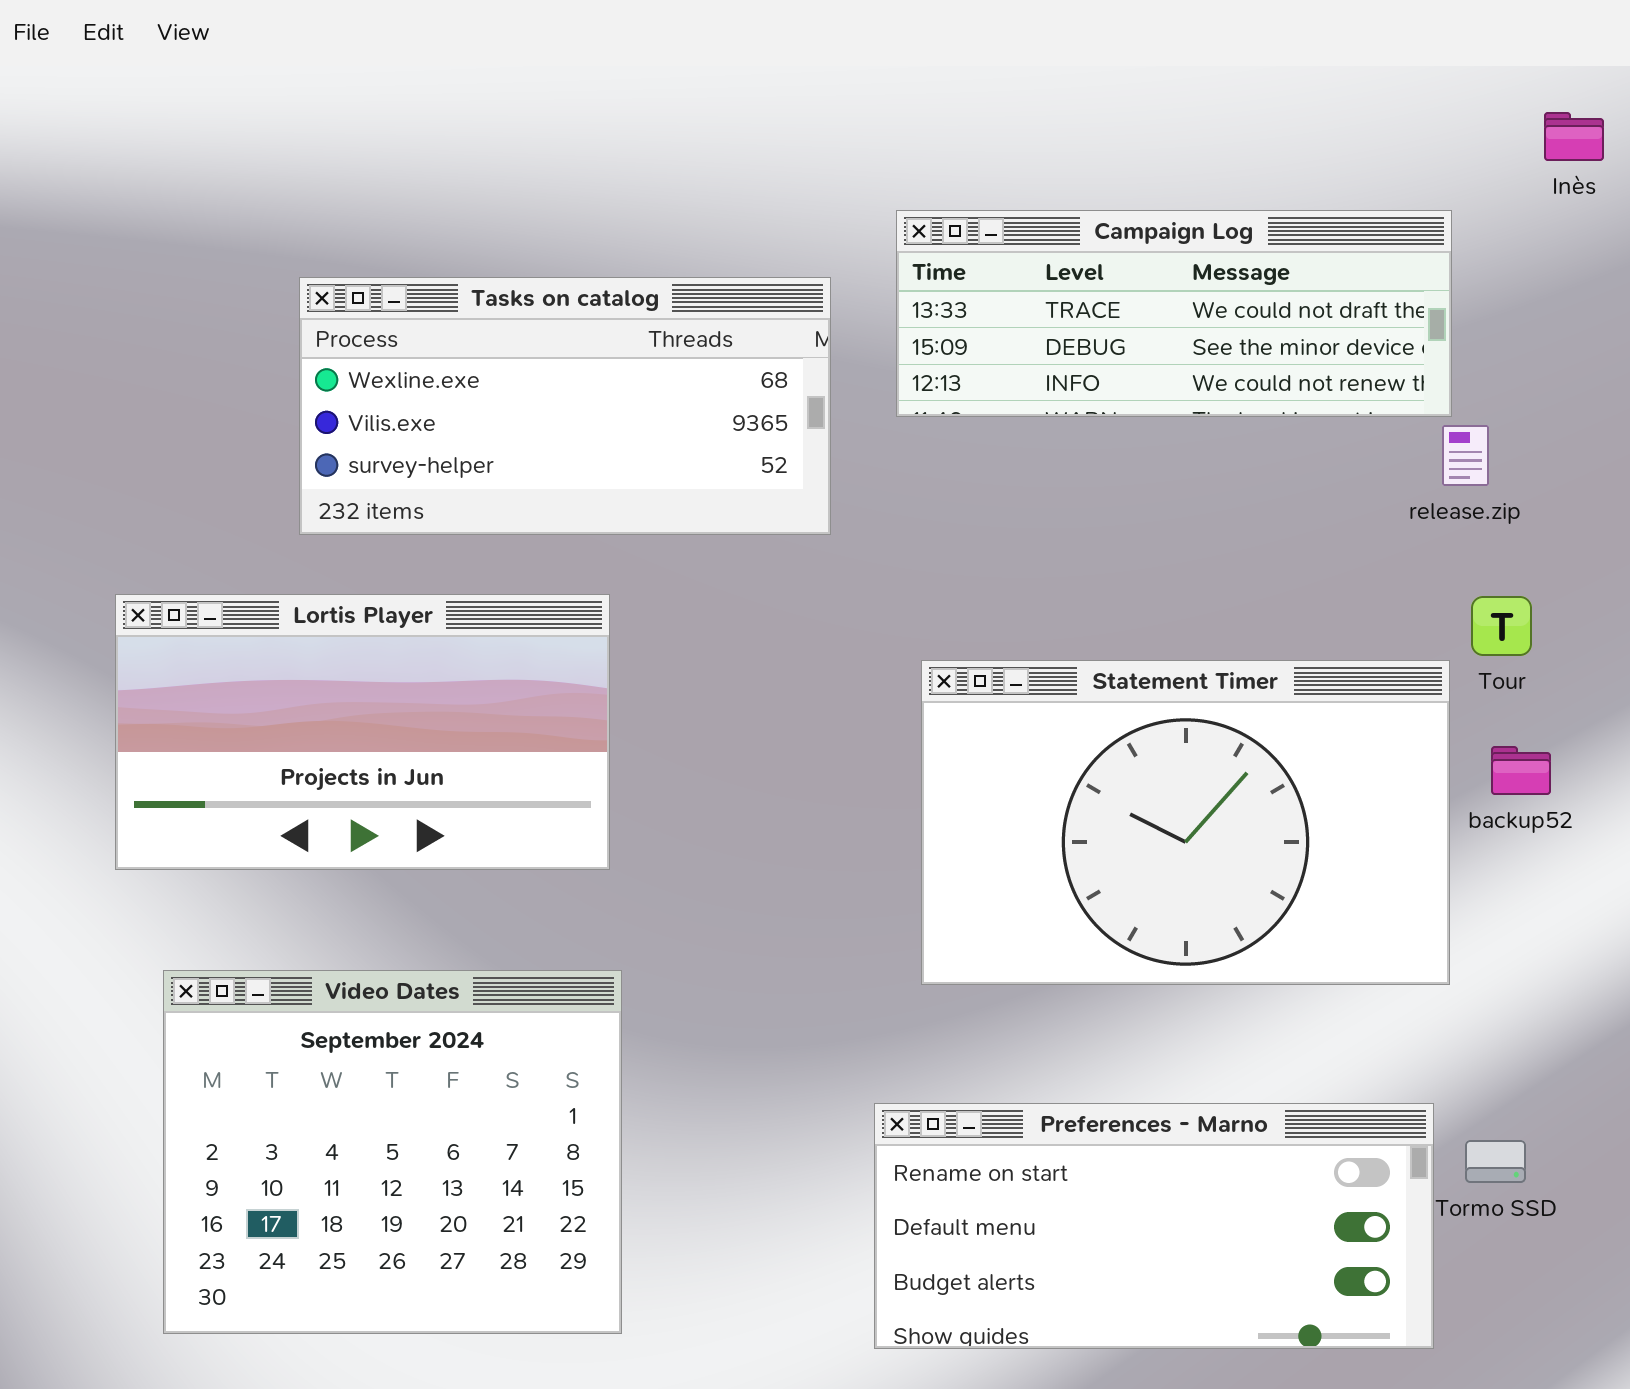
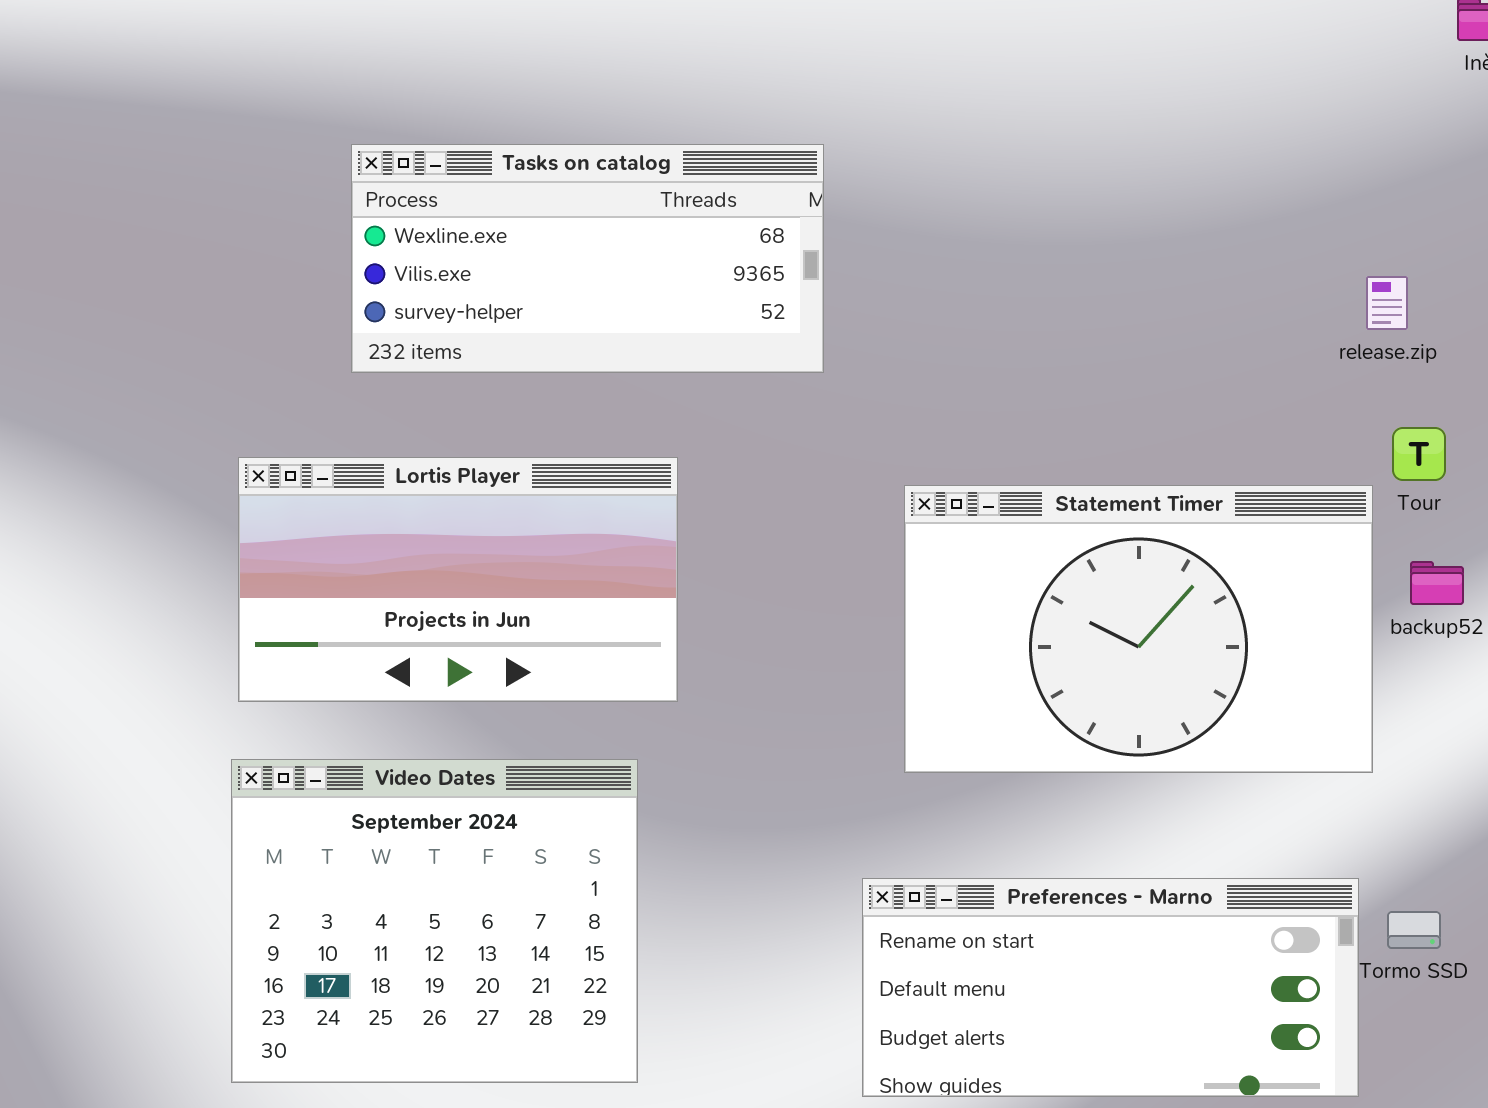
Campaign Log: [896,210,1452,417] -> none, closed
Lortis Player: [115,594,610,870] -> [238,457,678,702], moved

